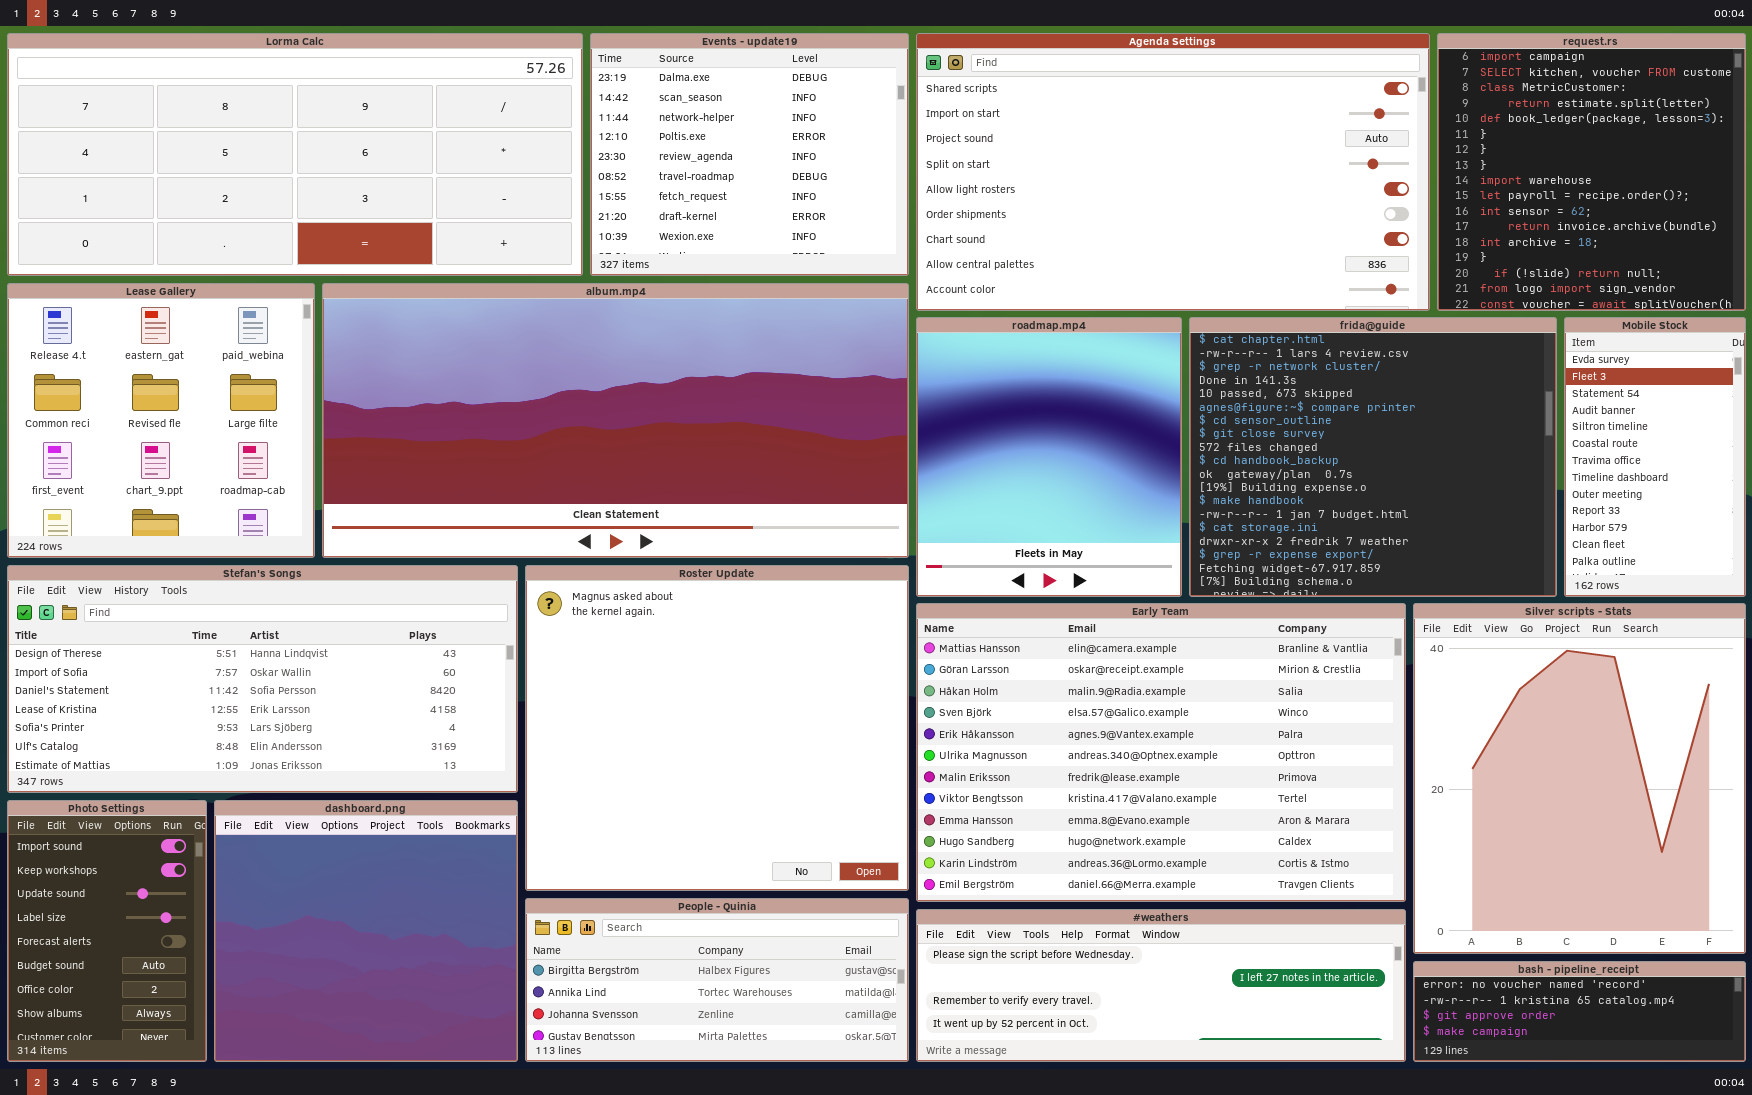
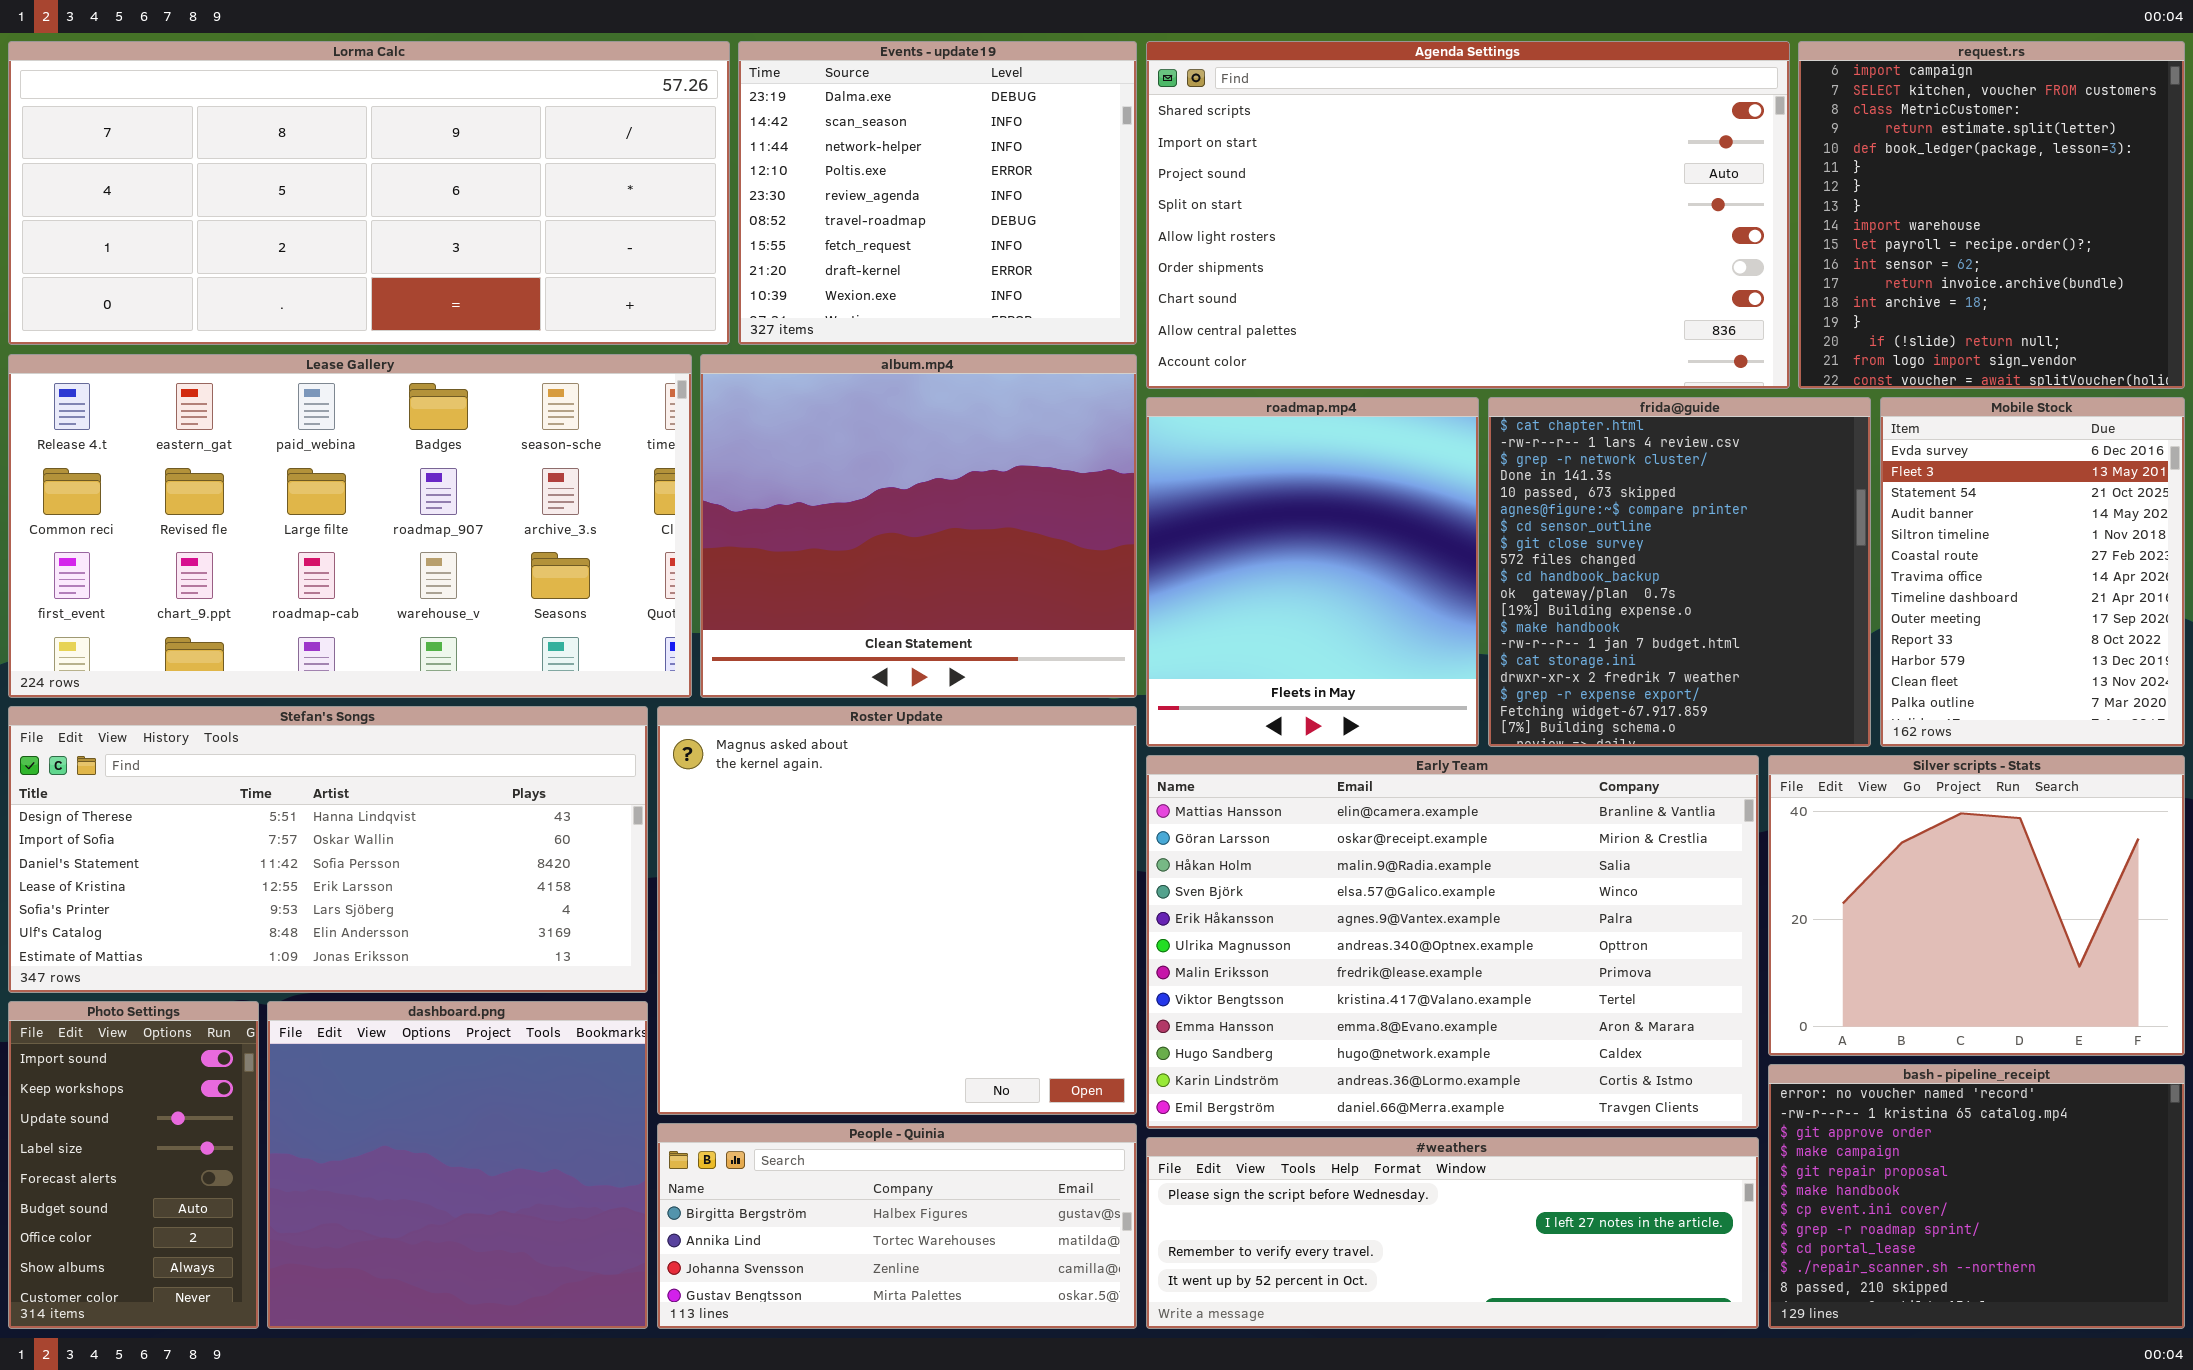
Lease Gallery: [7,283,315,558] -> [8,354,692,698], resized
album.mp4: [322,283,909,558] -> [700,354,1137,698], resized
frida@guide: [1189,317,1557,597] -> [1488,397,1871,747], resized
Mobile Stock: [1564,317,1746,597] -> [1880,397,2185,747], resized
Silver scripts - Stats: [1413,603,1746,954] -> [1768,755,2185,1056], resized
bash - pipeline_receipt: [1413,961,1746,1062] -> [1768,1064,2185,1329], resized

